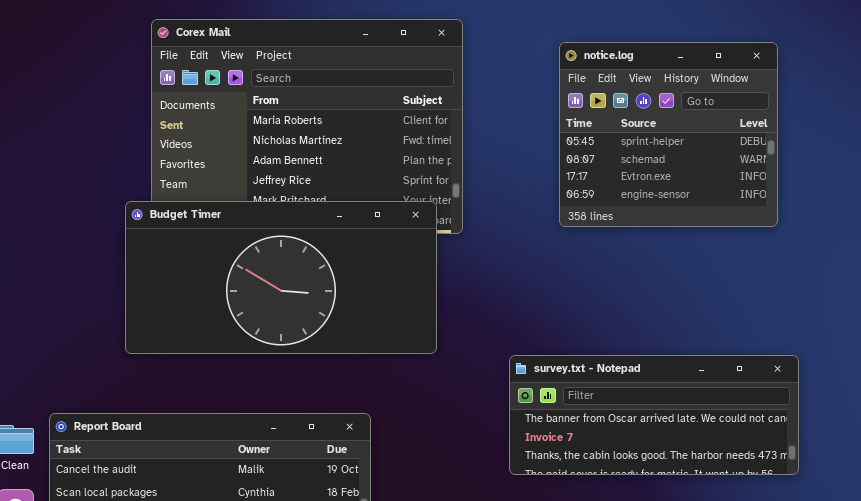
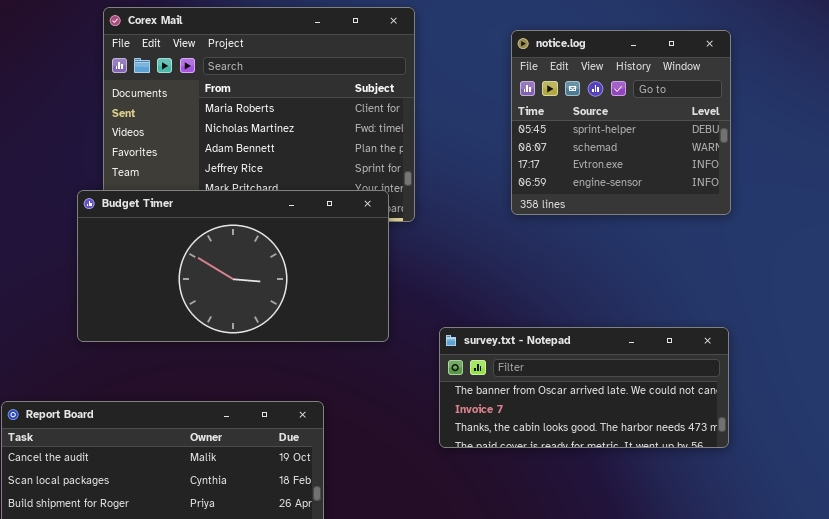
survey.txt - Notepad: [509,355,799,475] -> [439,327,729,448], moved

